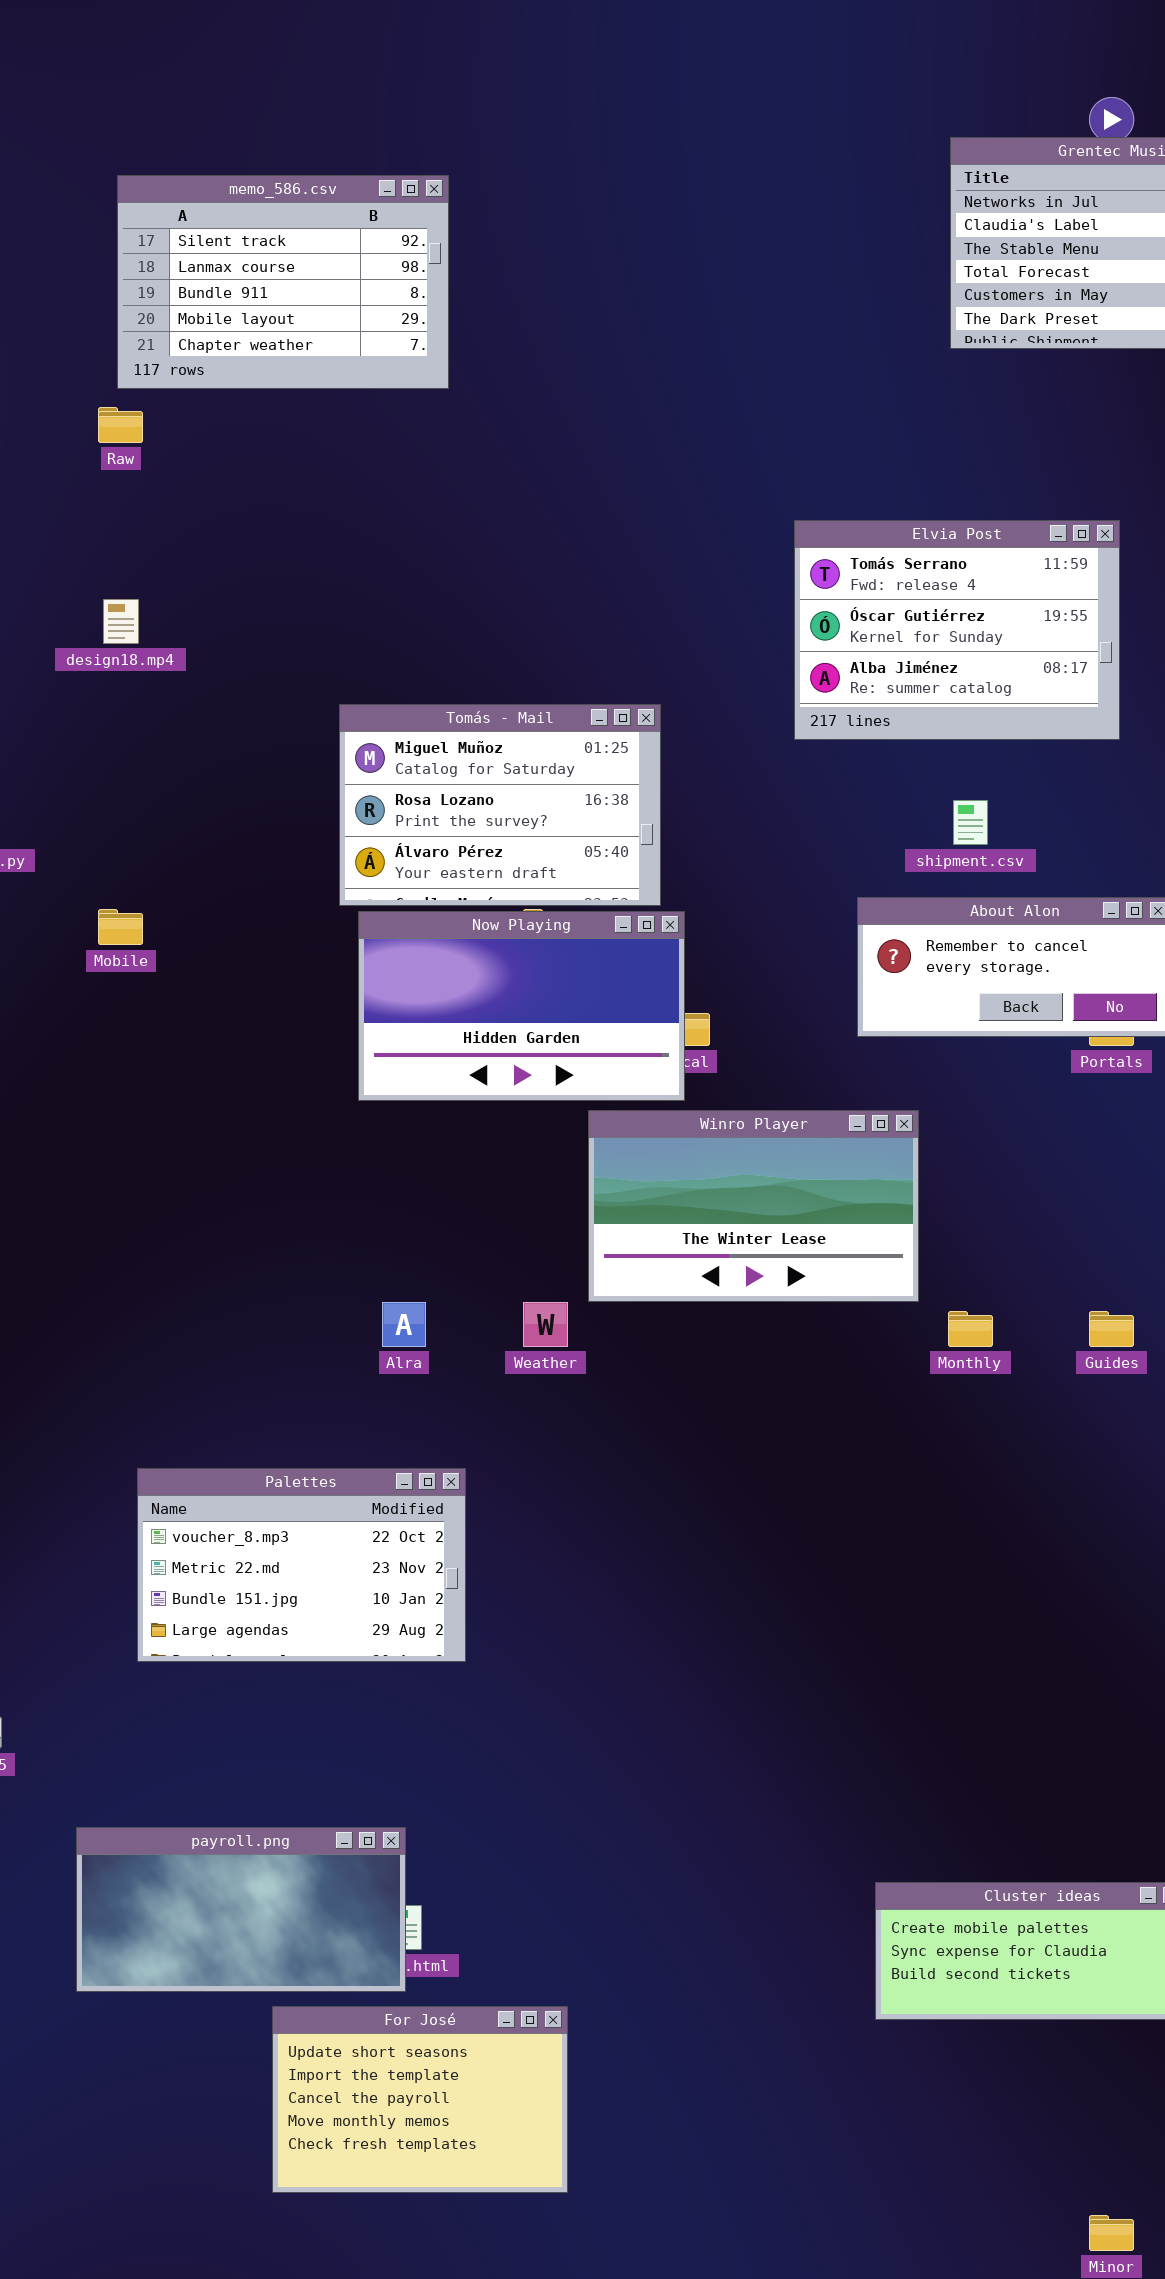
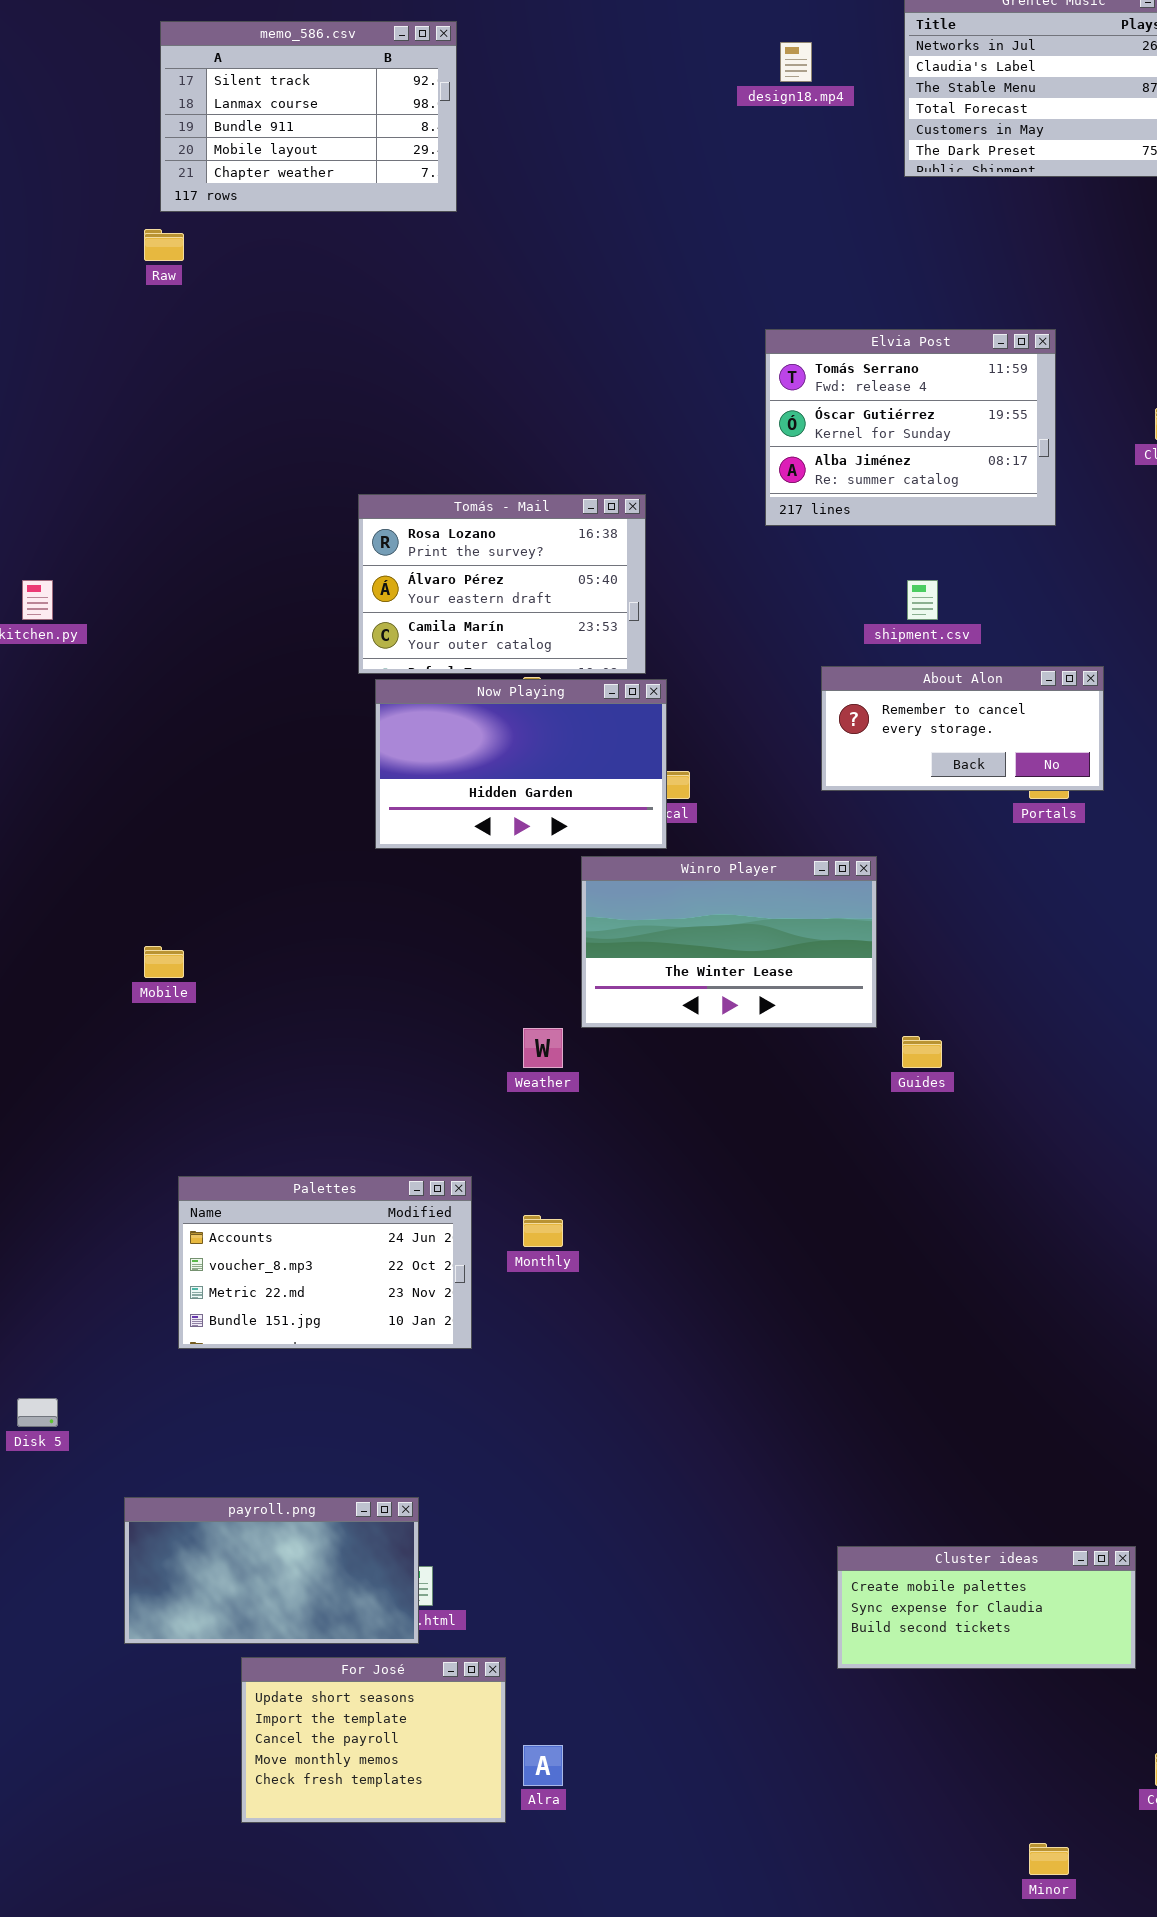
design18.mp4: [103,599,139,644] -> [780,42,812,82], moved
Tomás - Mail: [339,704,661,906] -> [358,494,646,674], scrolled down 1 row
Mobile: [98,909,143,945] -> [144,946,184,978], moved
Alra: [382,1302,426,1347] -> [523,1745,563,1786], moved
Monthly: [948,1311,993,1347] -> [523,1215,563,1247], moved
Guides: [1089,1311,1134,1347] -> [902,1036,942,1068], moved
Palettes: [137,1468,466,1662] -> [178,1176,472,1349], scrolled up 1 row
For José: [272,2006,568,2193] -> [241,1657,506,1823], moved

